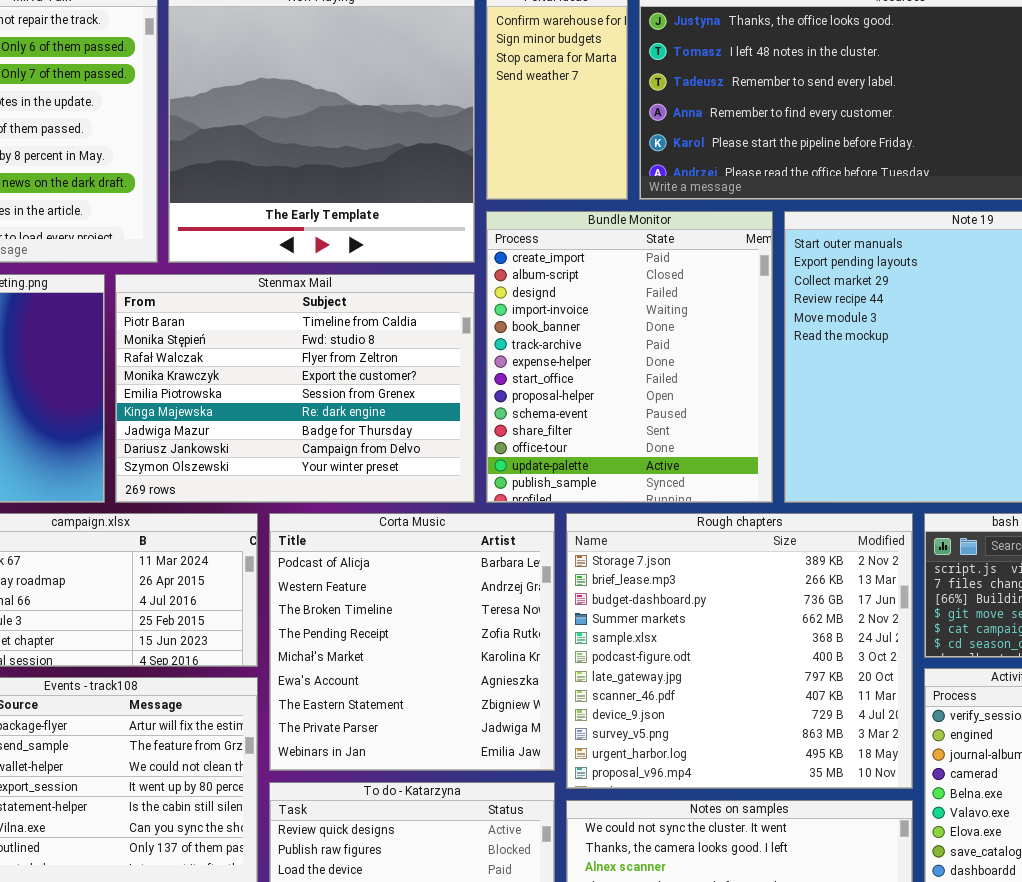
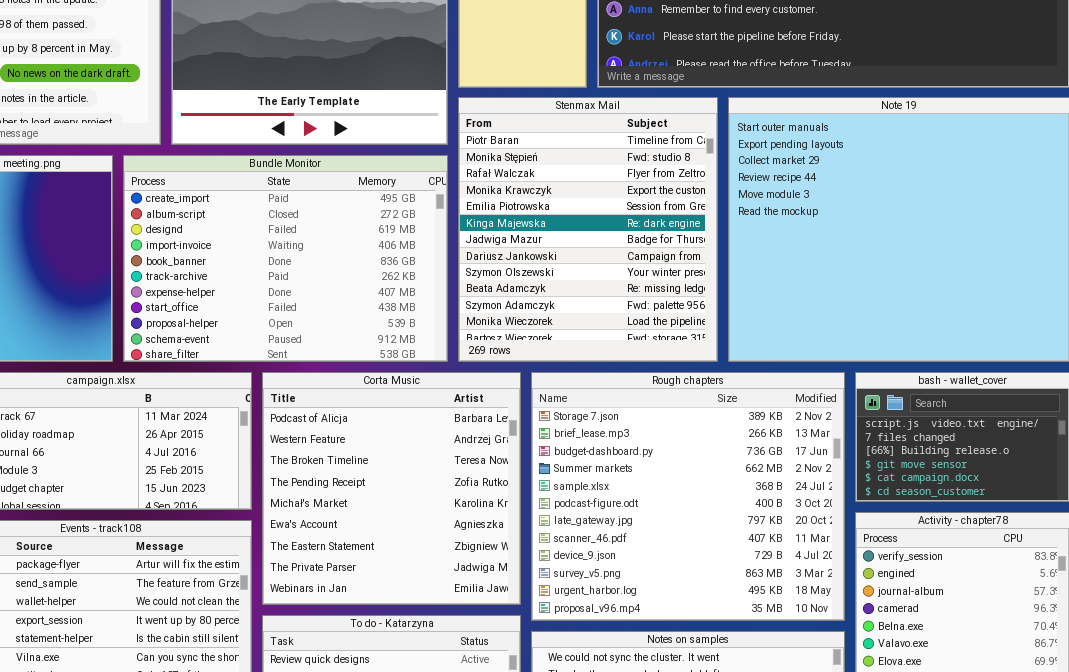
Bundle Monitor: [486,211,773,503] -> [123,155,448,362], moved, resized
Stenmax Mail: [115,274,475,503] -> [458,97,718,362], moved, resized

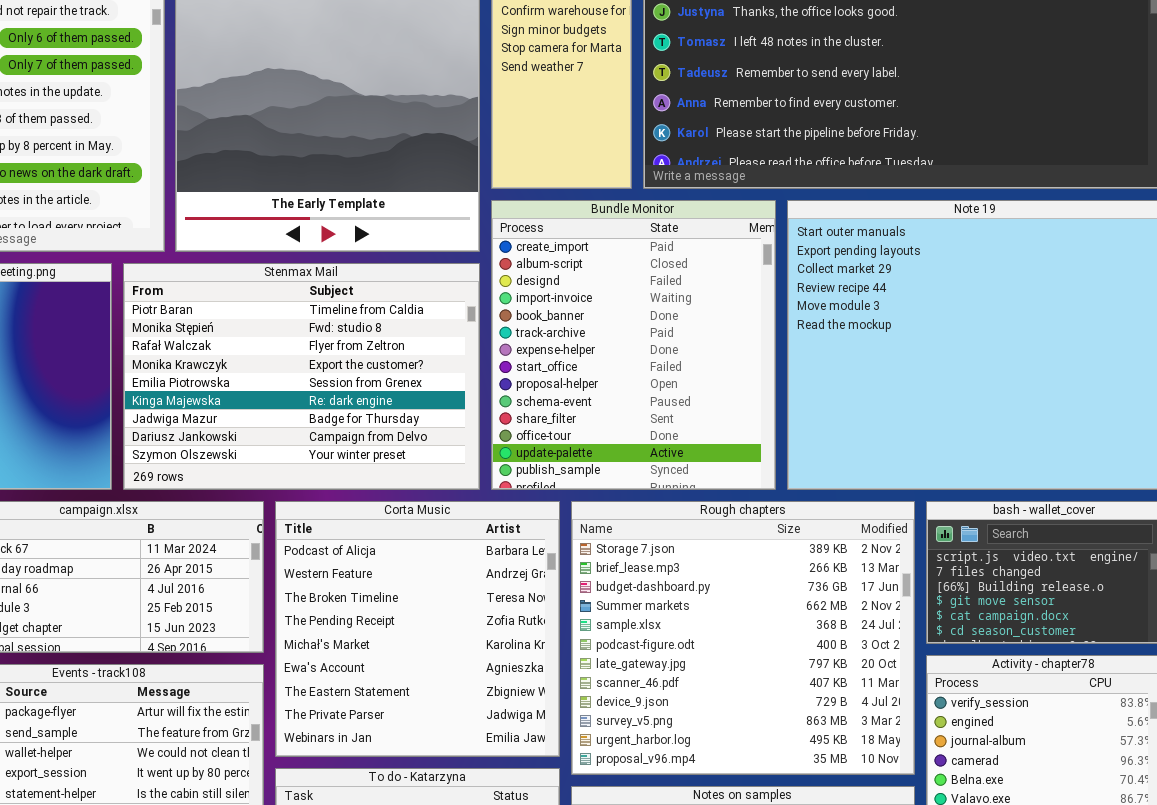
Stenmax Mail: [458,97,718,362] -> [123,263,480,490], moved, resized
Bundle Monitor: [123,155,448,362] -> [491,200,776,490], moved, resized

